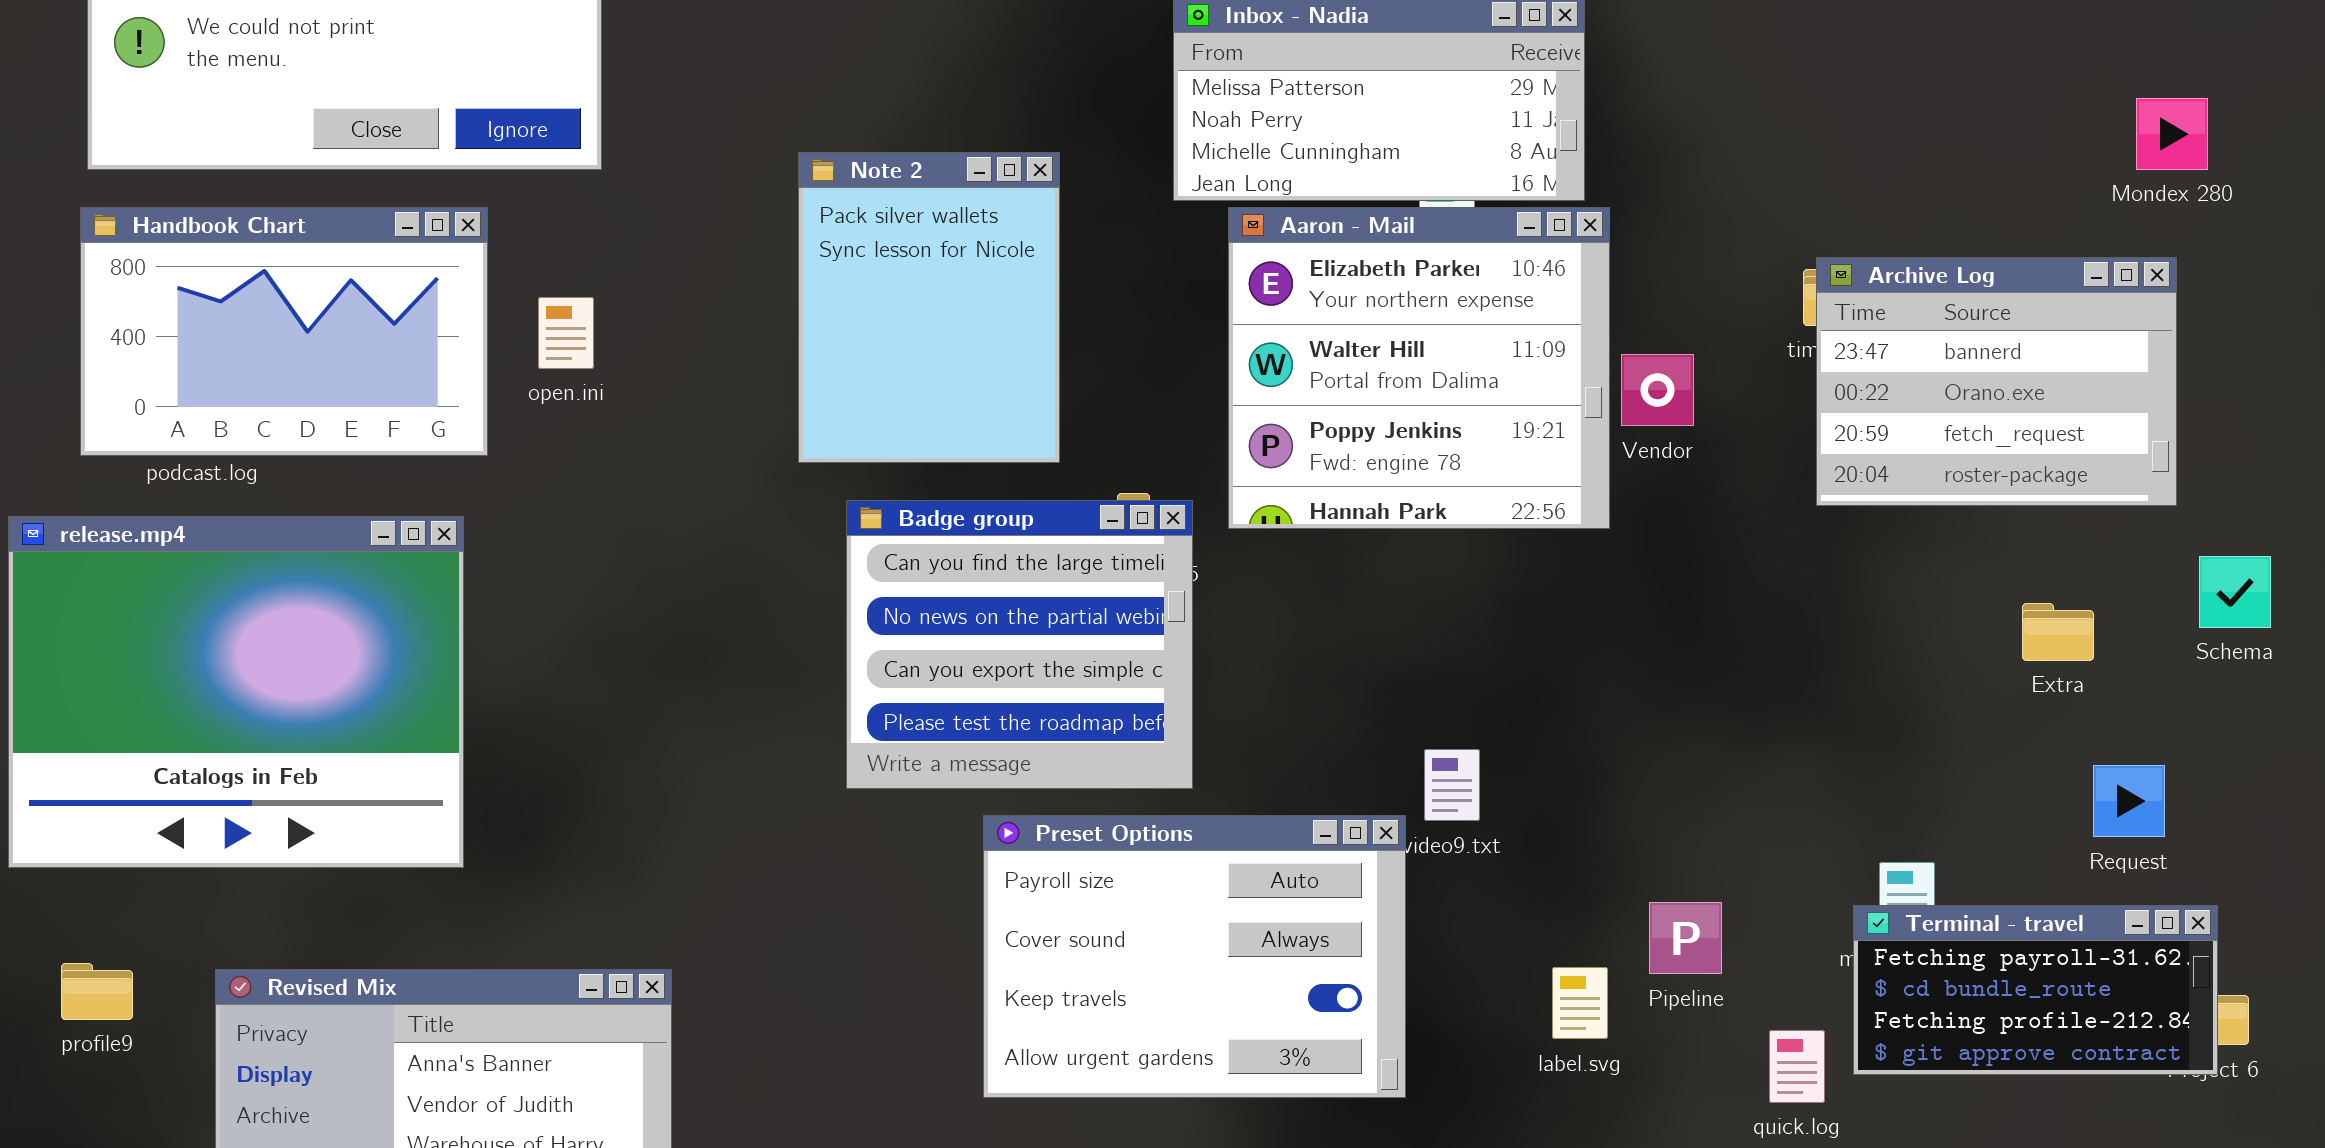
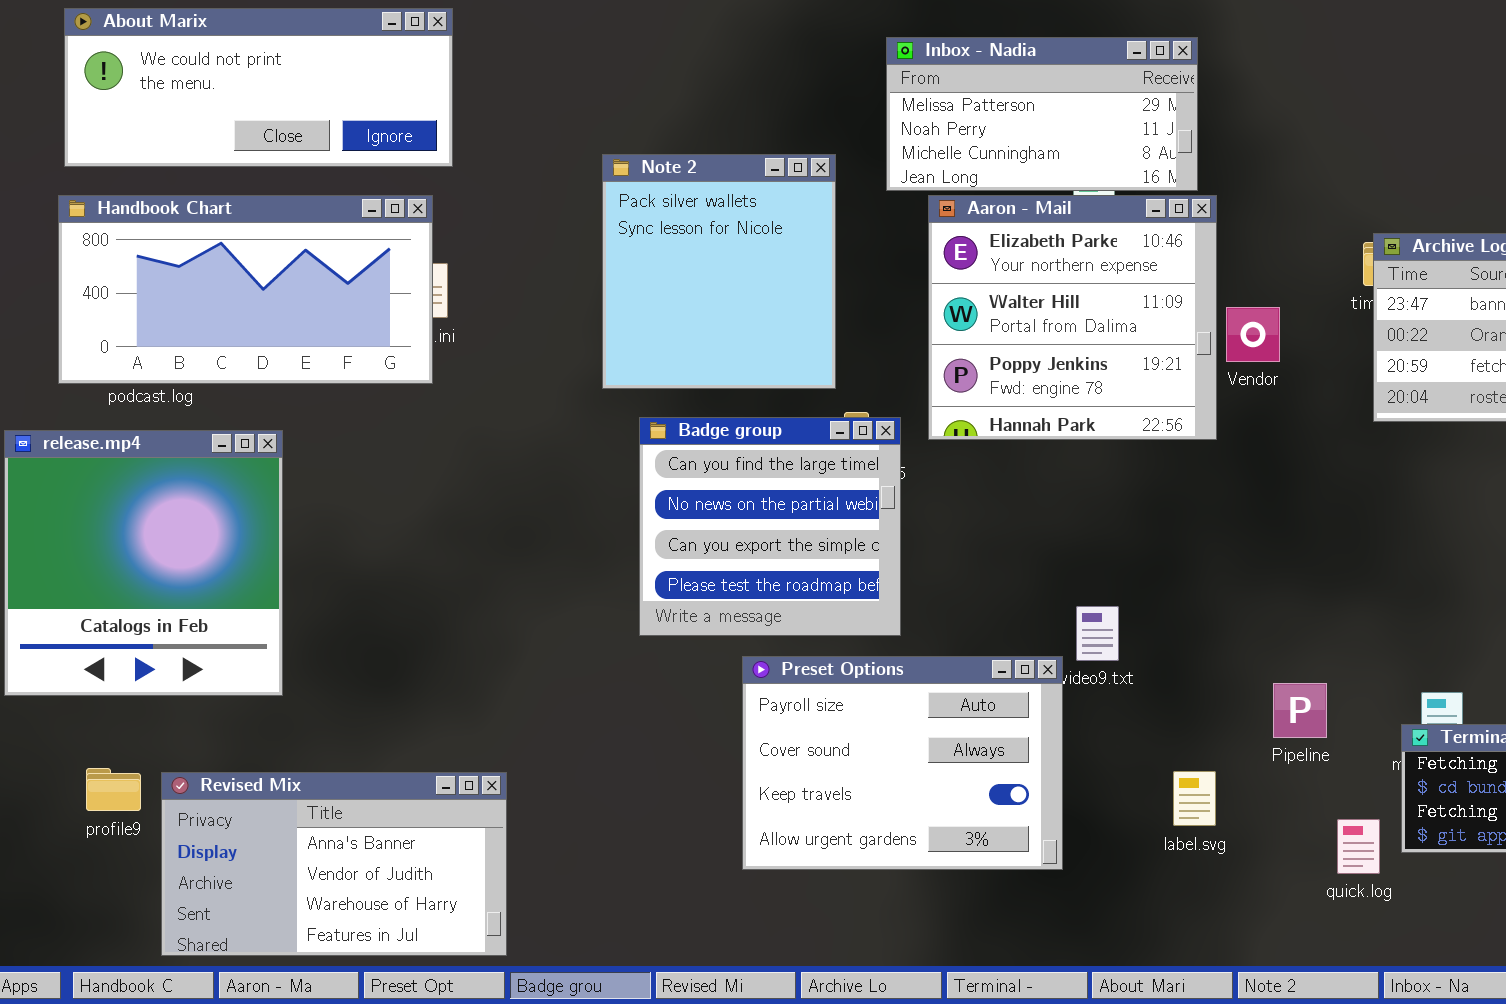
Note 2: [798,152,1060,463] -> [602,154,836,389], resized
Handbook Chart: [80,207,488,456] -> [58,195,433,384], resized
release.mp4: [8,516,464,868] -> [4,430,283,696], resized
Pipeline: [1649,902,1722,974] -> [1273,683,1327,738], moved
profile9: [61,963,133,1020] -> [86,768,141,811], moved

